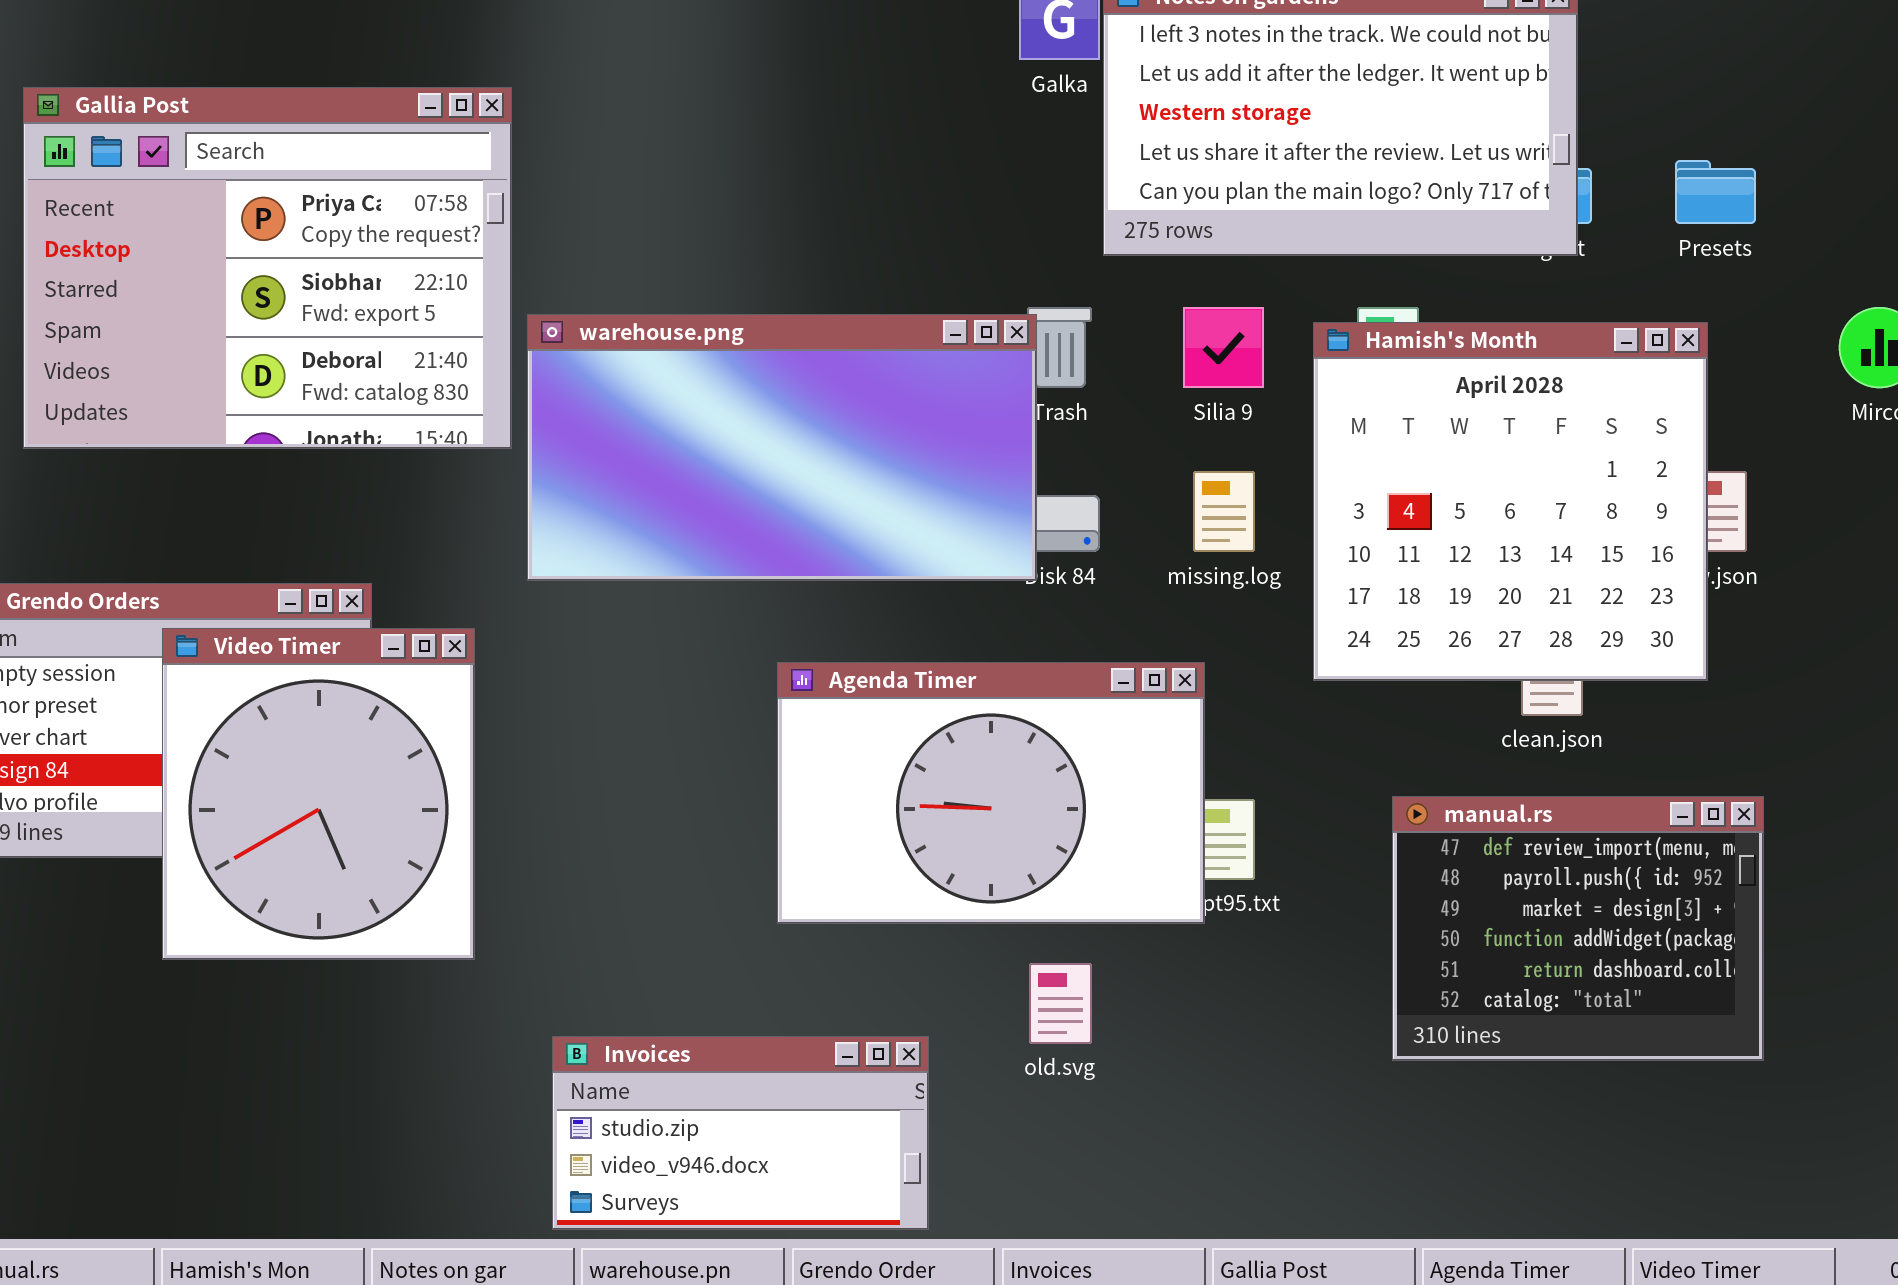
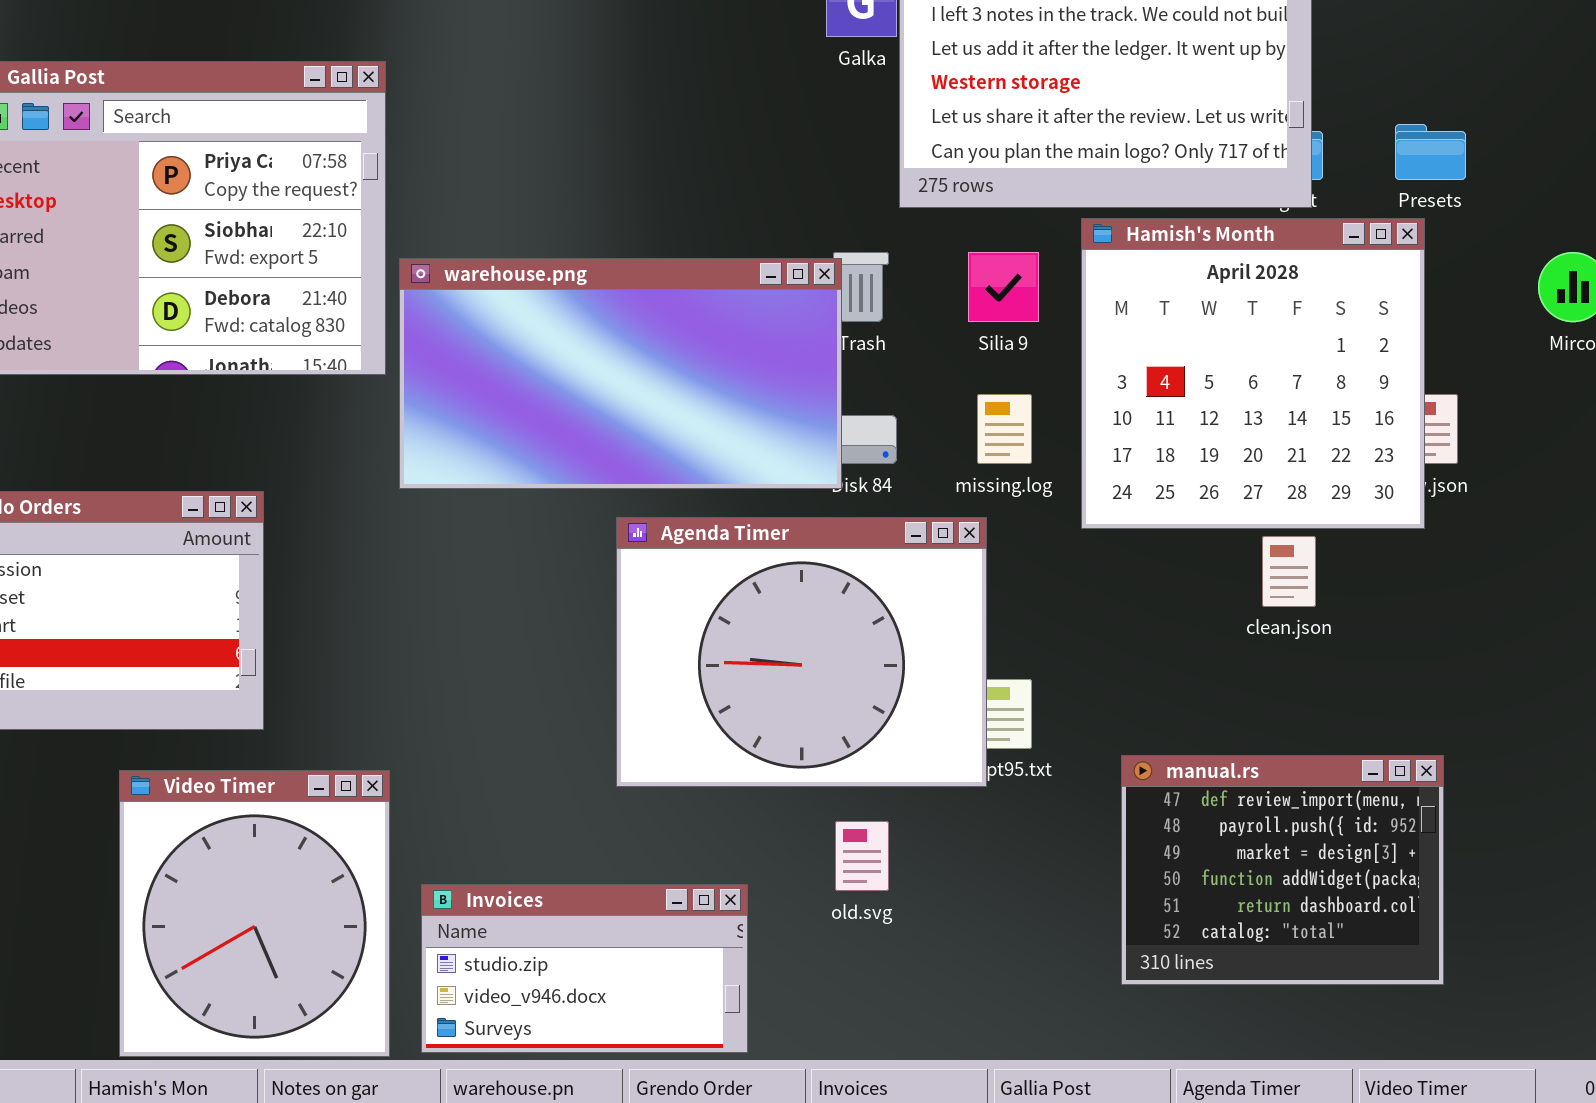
Hamish's Month: [1313,322,1708,681] -> [1081,218,1425,529], moved
Video Timer: [162,628,475,960] -> [119,770,390,1057], moved
Agenda Timer: [777,662,1205,924] -> [616,517,987,787], resized
manual.rs: [1392,796,1764,1061] -> [1121,755,1444,985], moved

